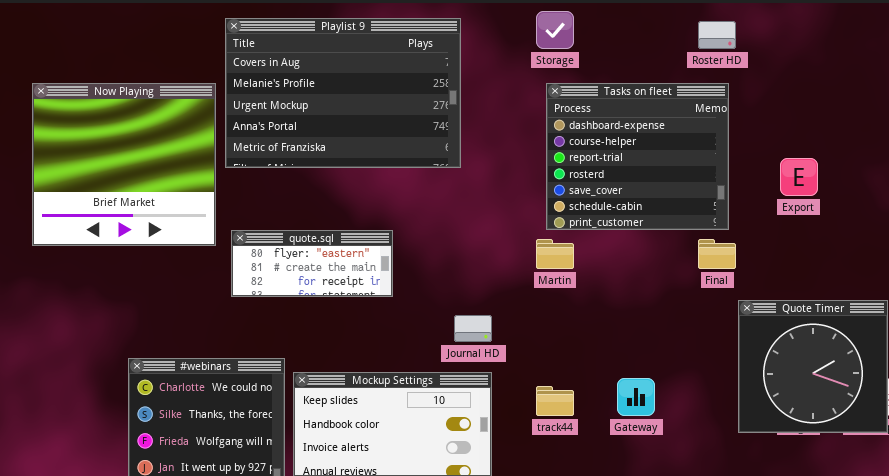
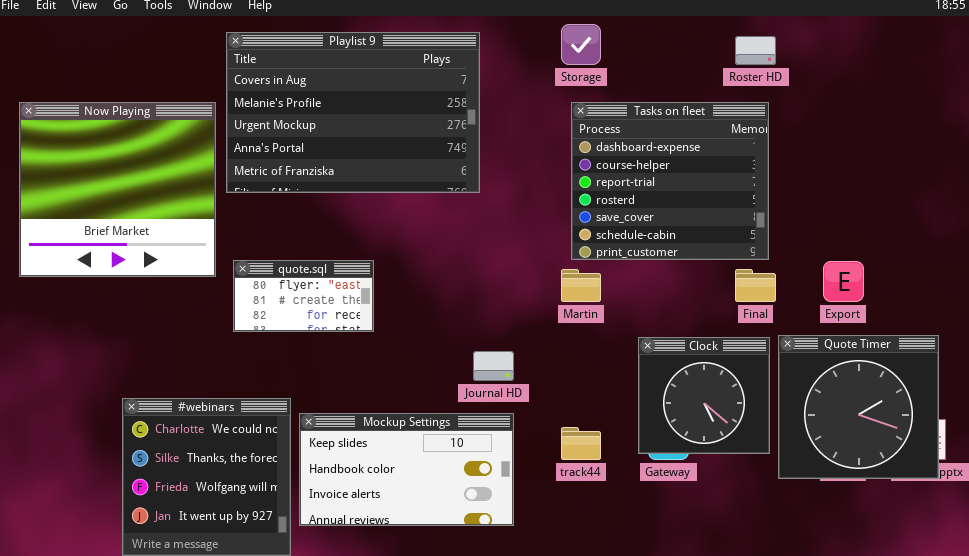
Export: [780,158,818,196] -> [823,261,864,302], moved
quote.sql: [231,230,393,297] -> [233,260,374,332], resized
Clock: none -> [638,337,770,454], opened

